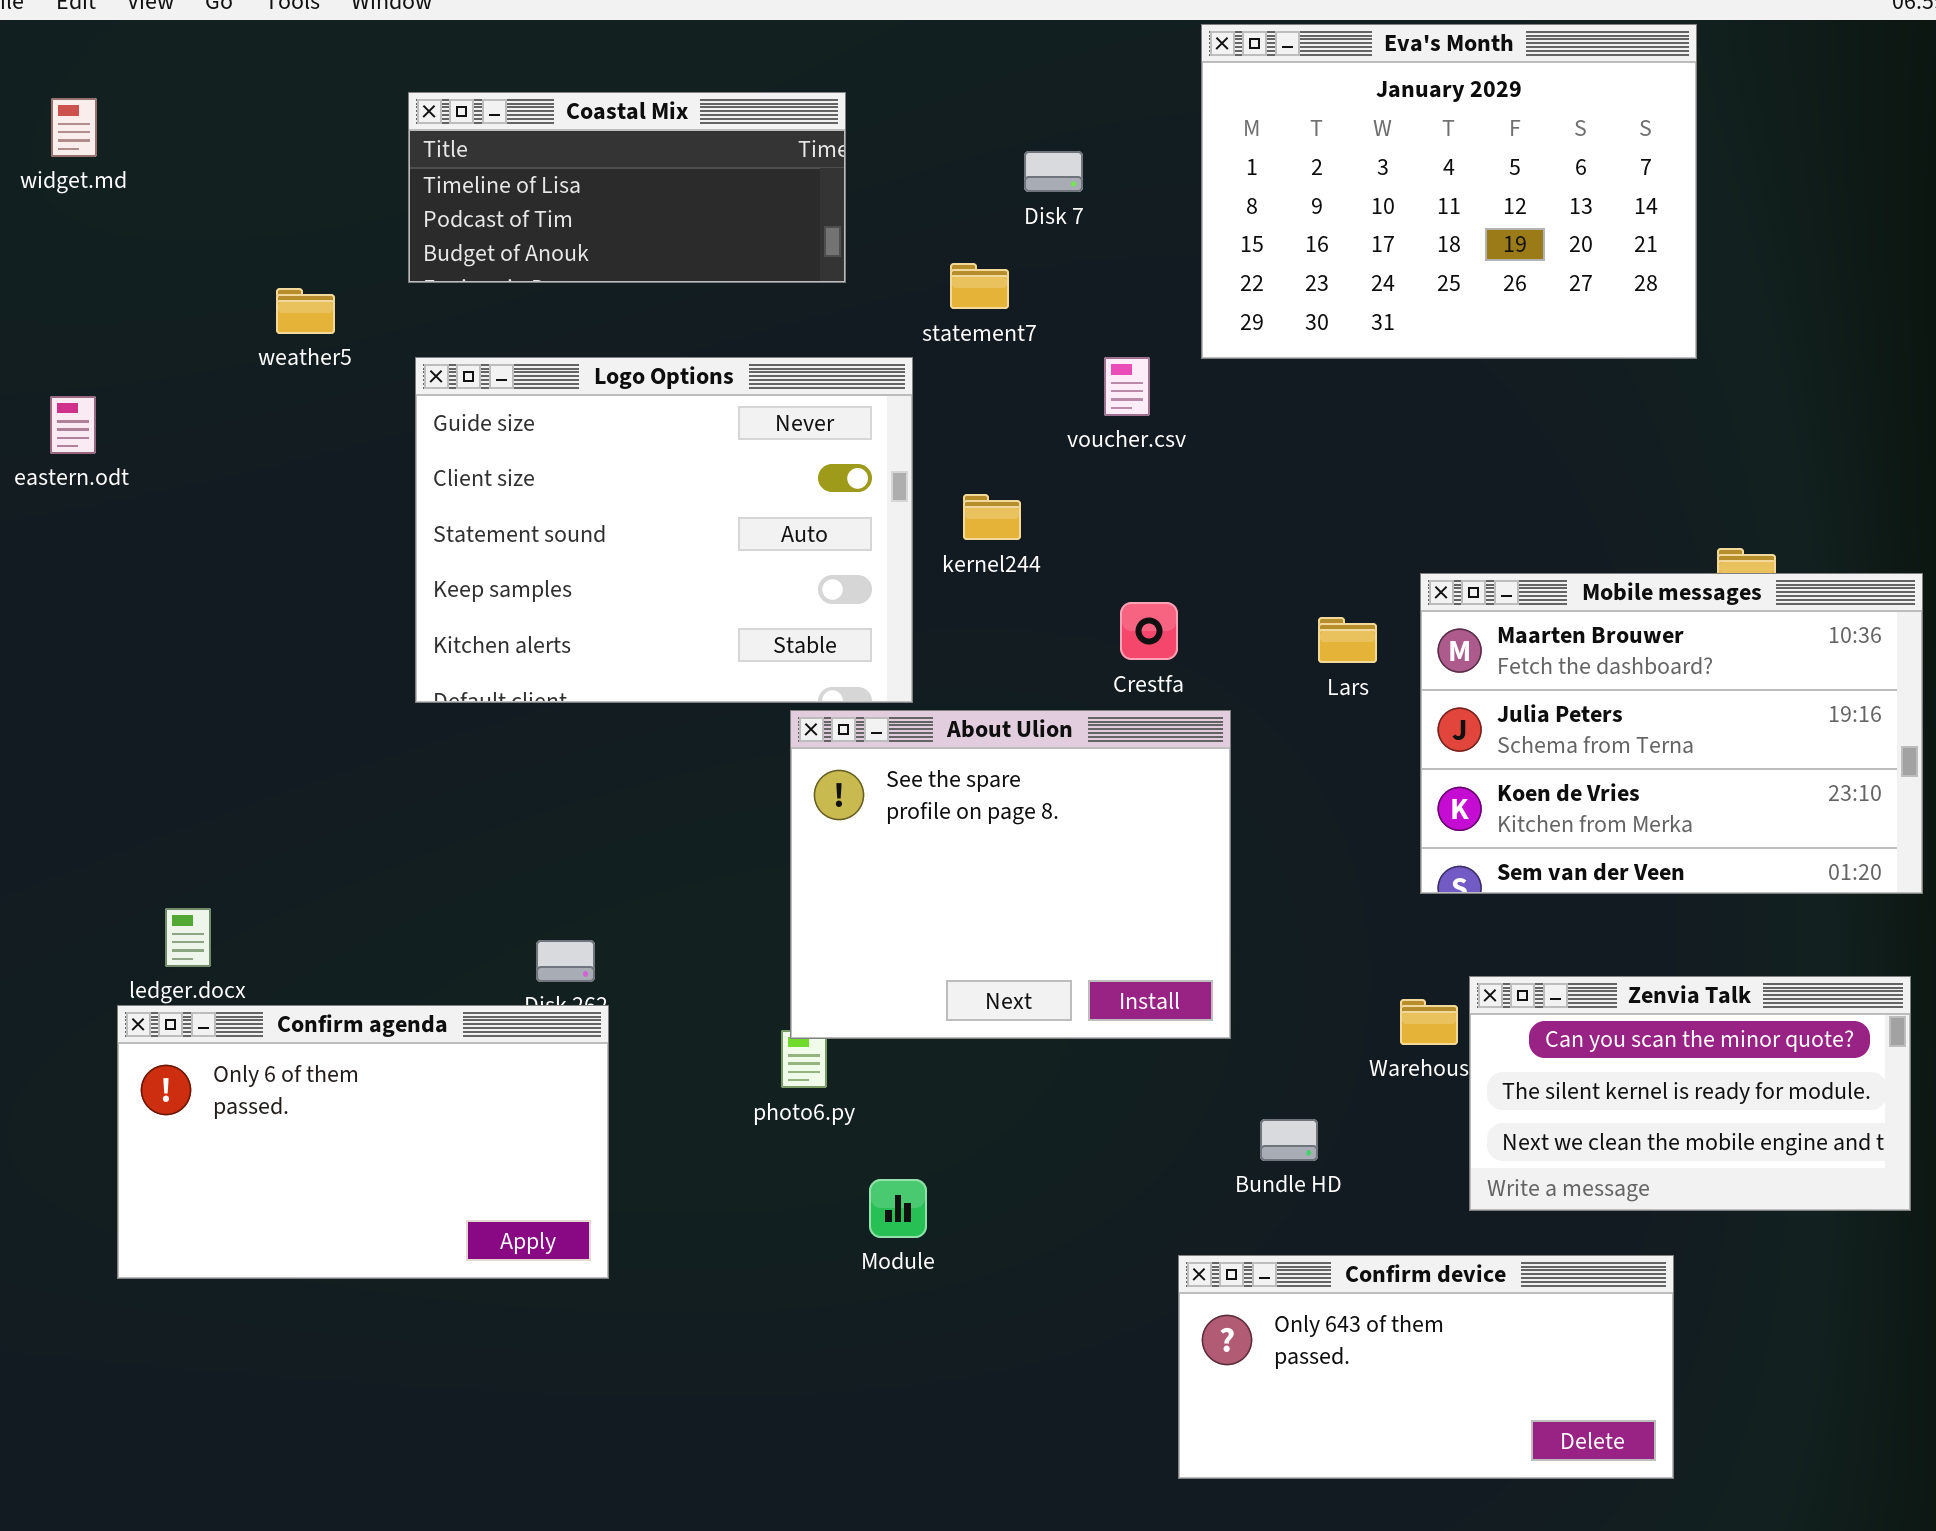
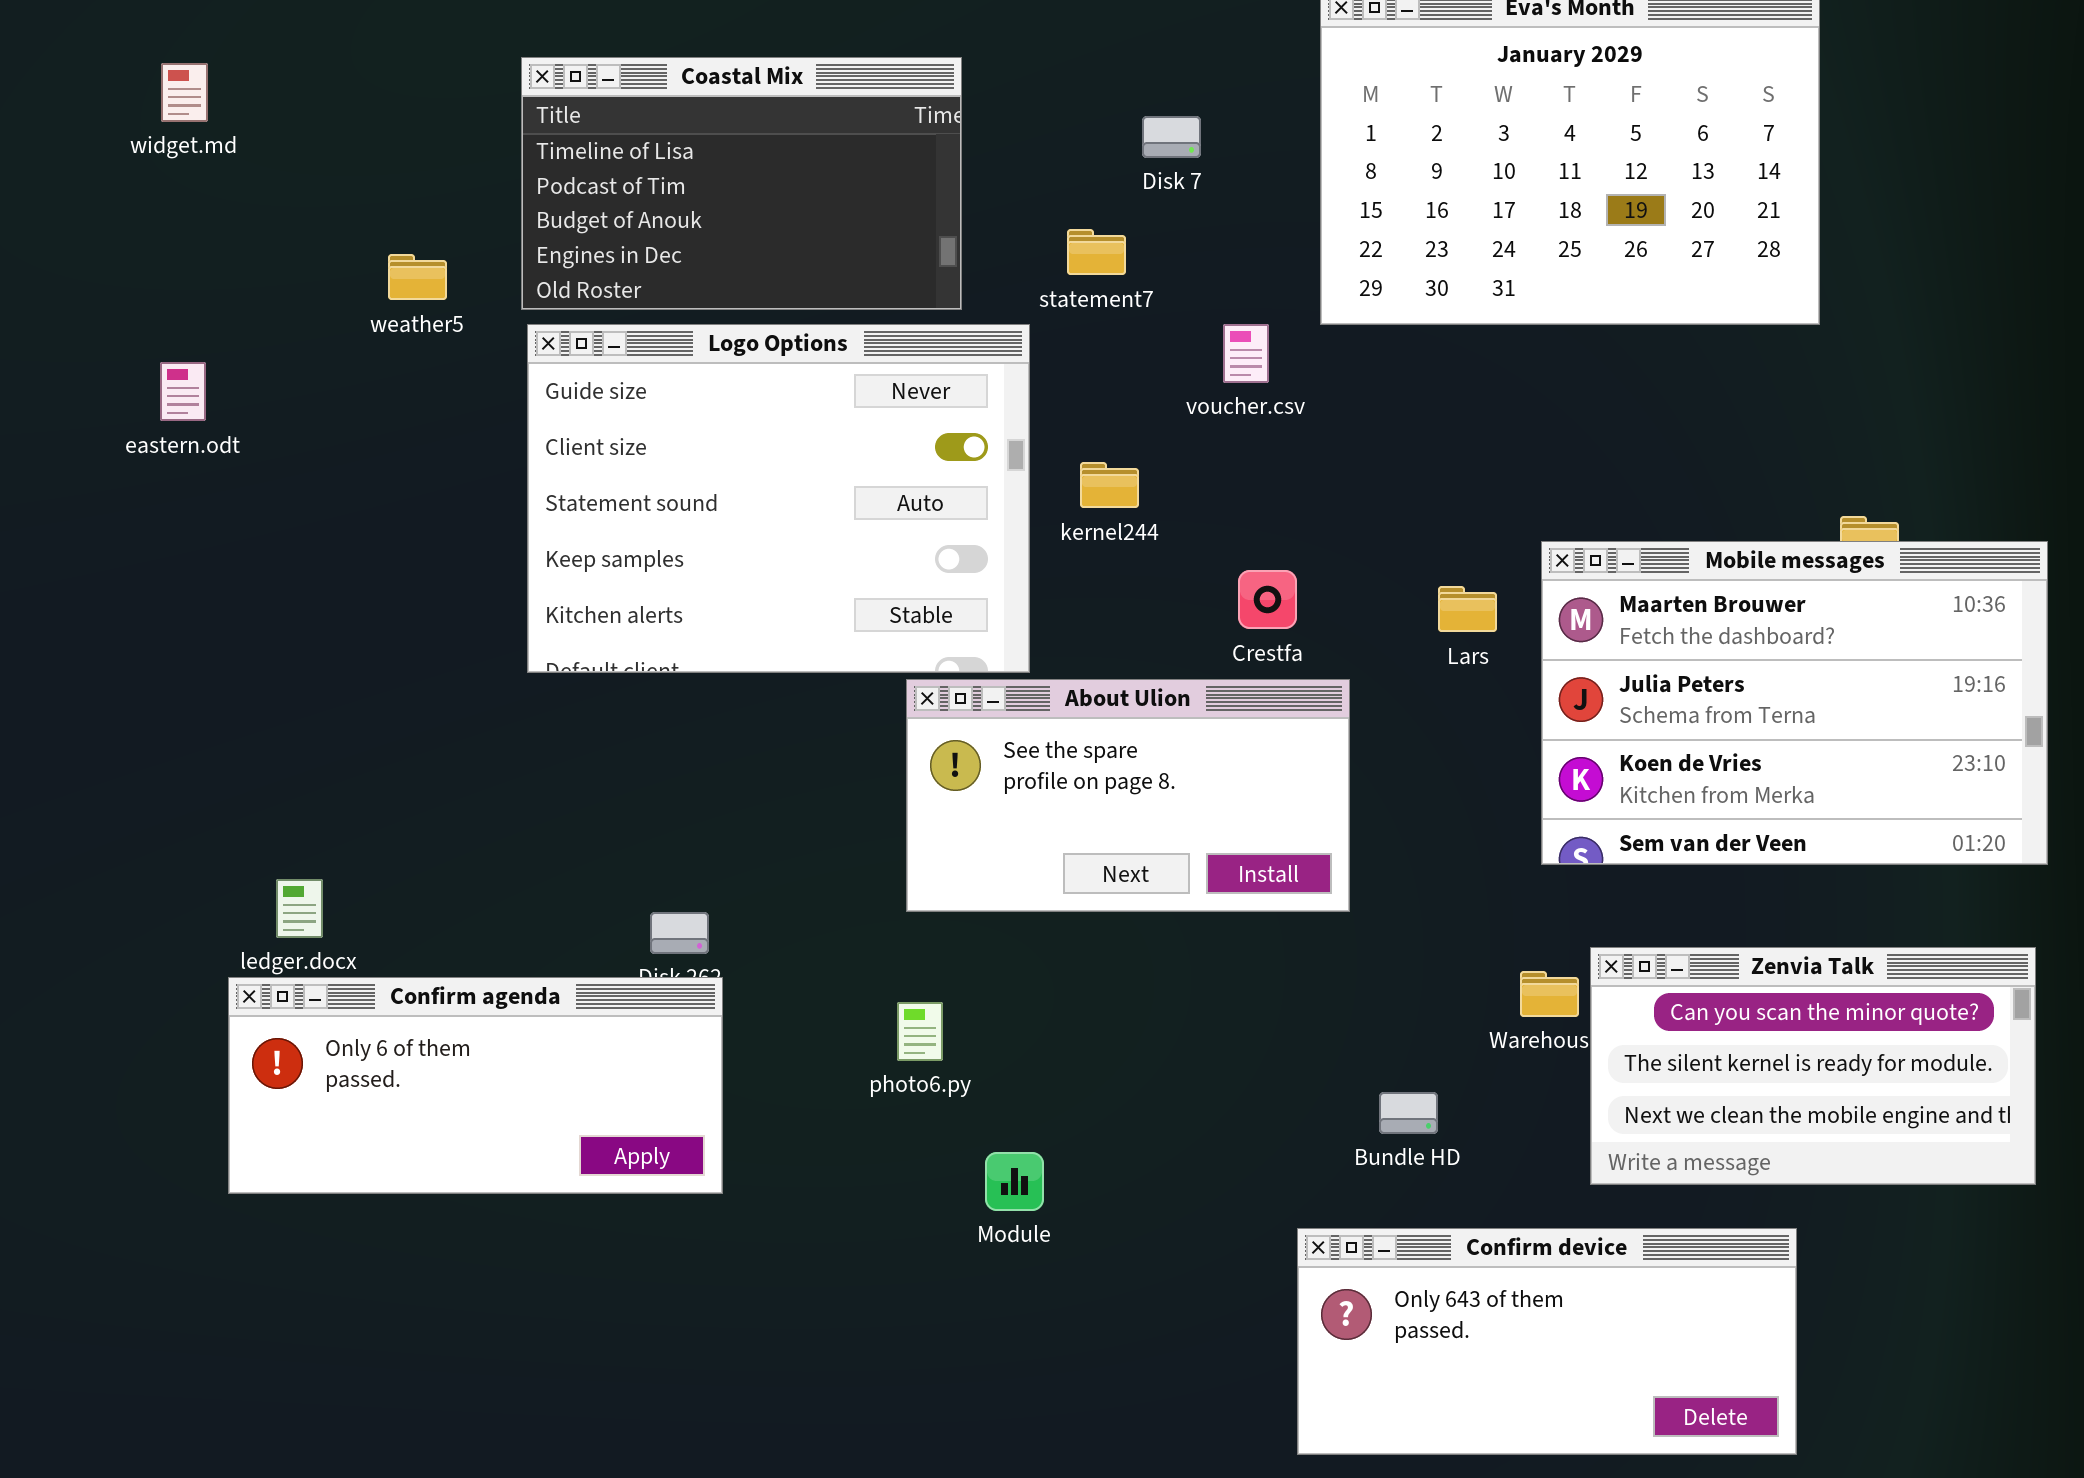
Coastal Mix: [408,92,846,283] -> [521,57,962,310], resized
About Ulion: [790,710,1231,1039] -> [906,679,1350,912], resized
Confirm agenda: [117,1005,609,1279] -> [228,977,723,1194], resized

